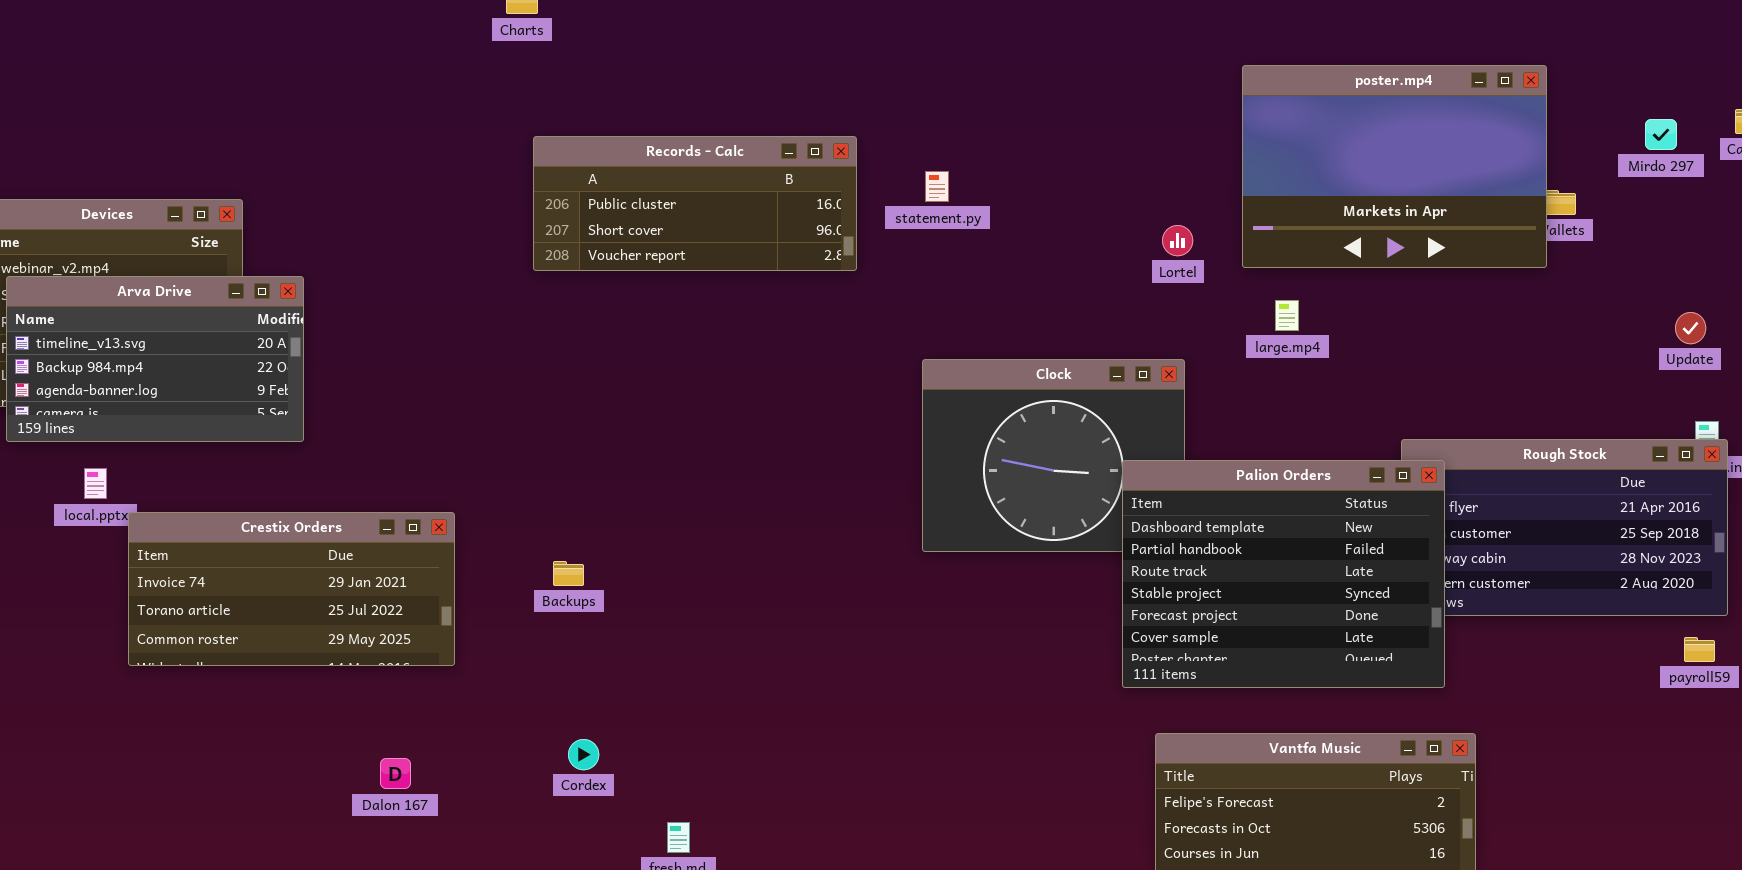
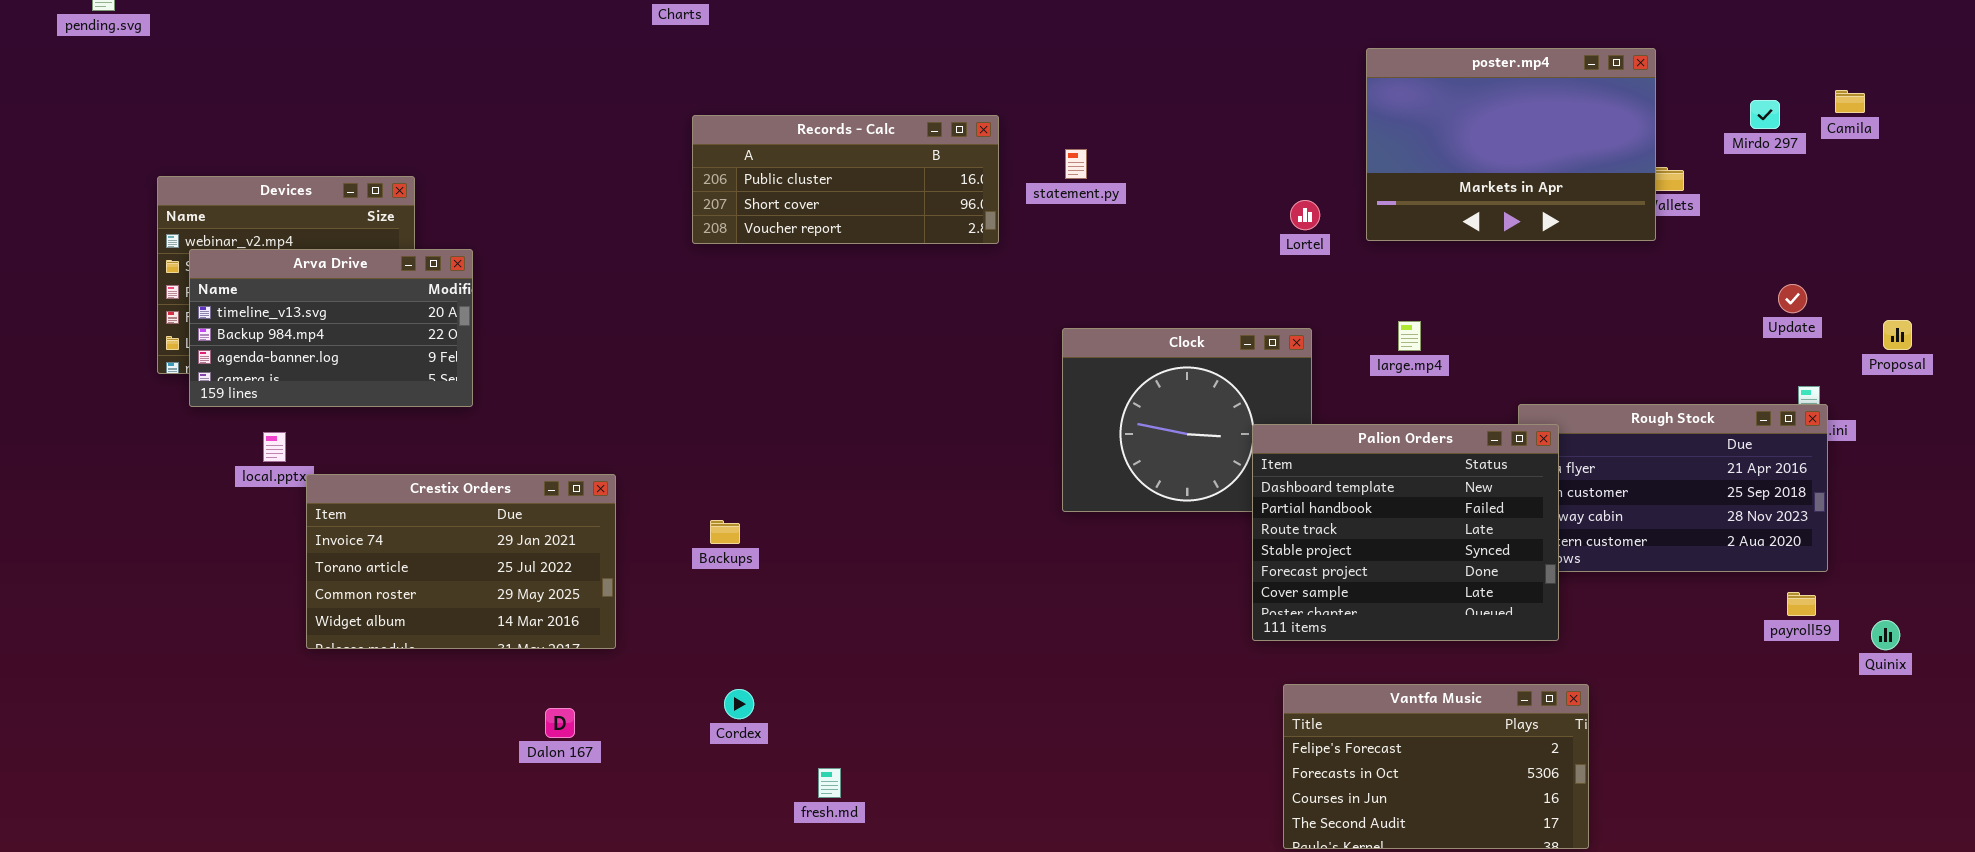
large.mp4: [1275,300,1299,331] -> [1398,321,1421,351], moved
Crestix Orders: [128,512,455,666] -> [306,474,616,649], resized

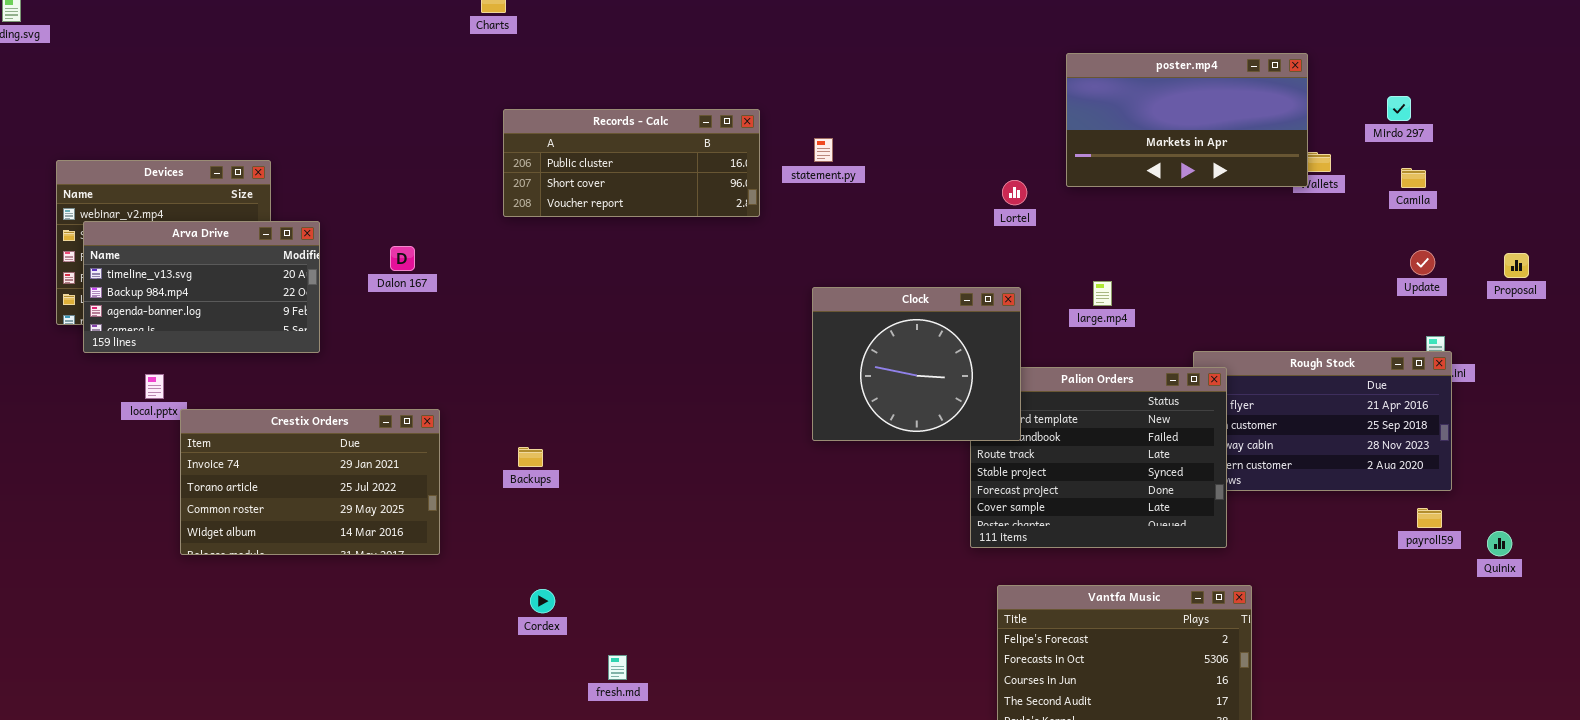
poster.mp4: [1366,48,1656,241] -> [1066,53,1308,187], resized
Camila: [1835,90,1865,113] -> [1401,168,1426,188], moved
Proposal: [1883,320,1912,350] -> [1504,253,1529,278], moved
Clock: [1062,328,1312,512] -> [812,287,1021,441], raised
Dalon 167: [545,708,575,738] -> [390,246,415,271], moved

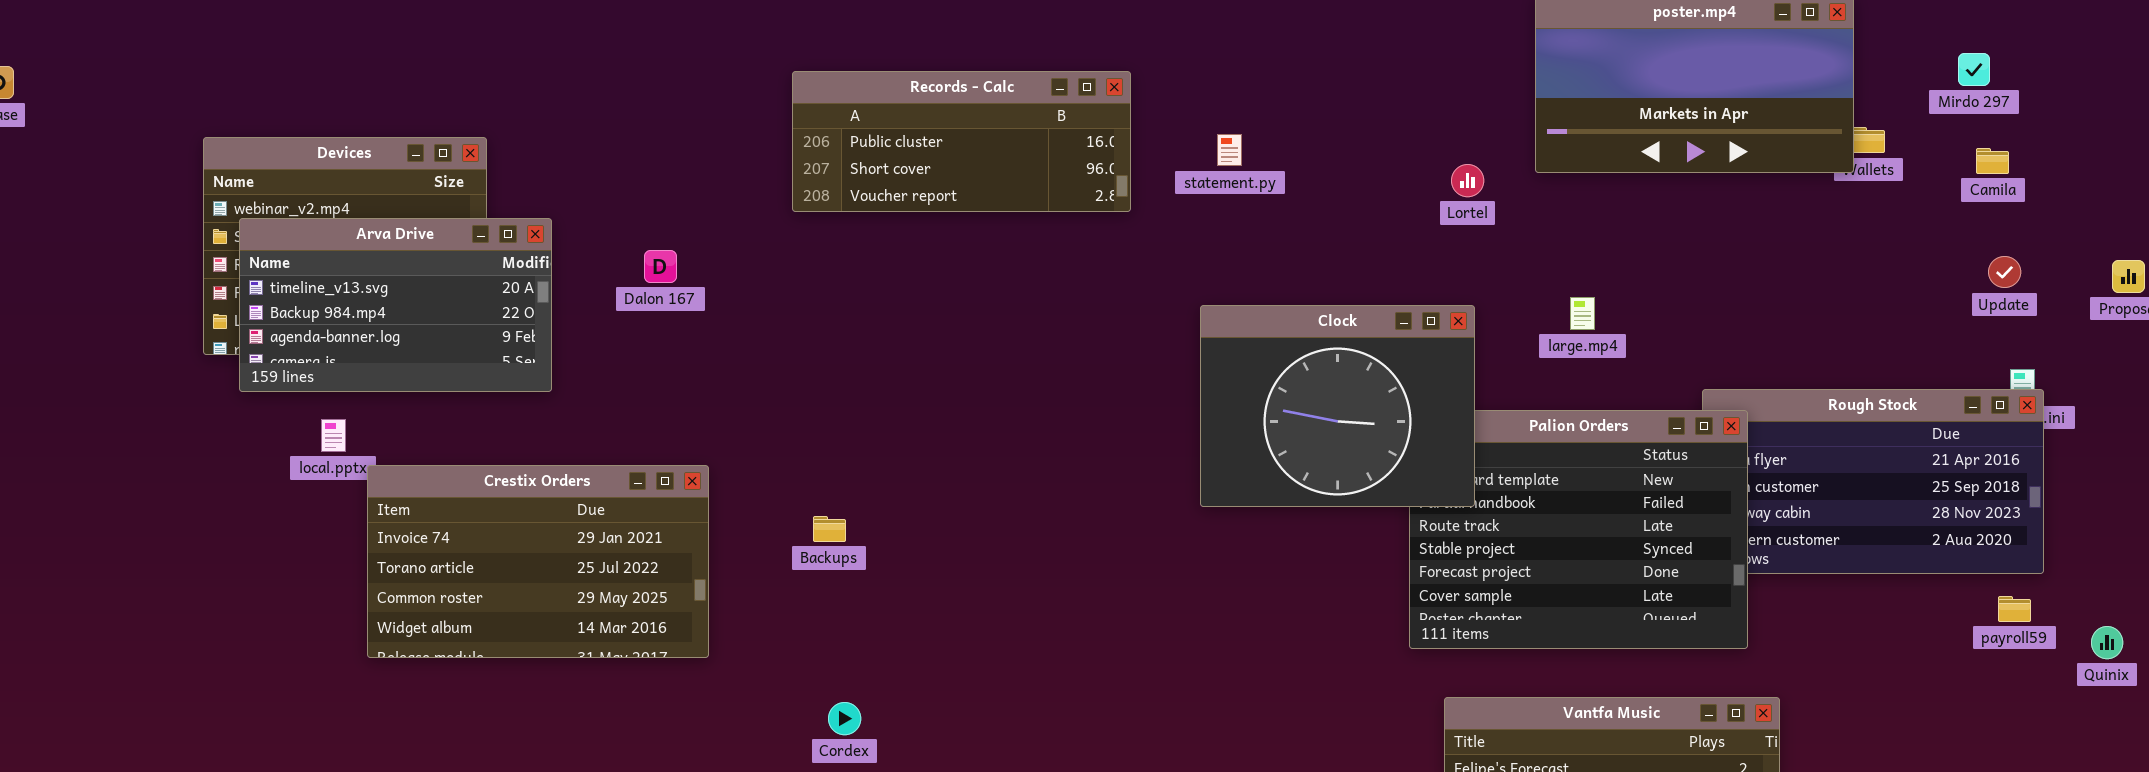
statement.py: [814,138,833,162] -> [1217,134,1242,166], moved

